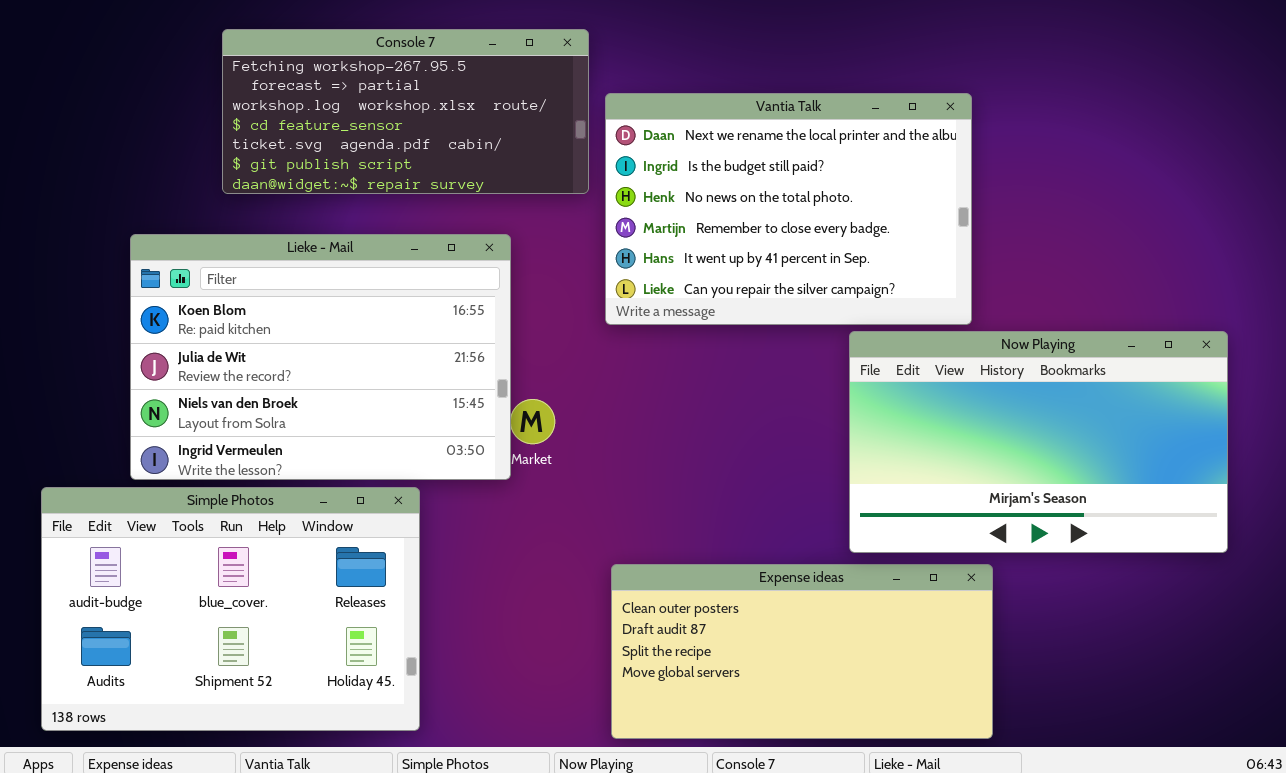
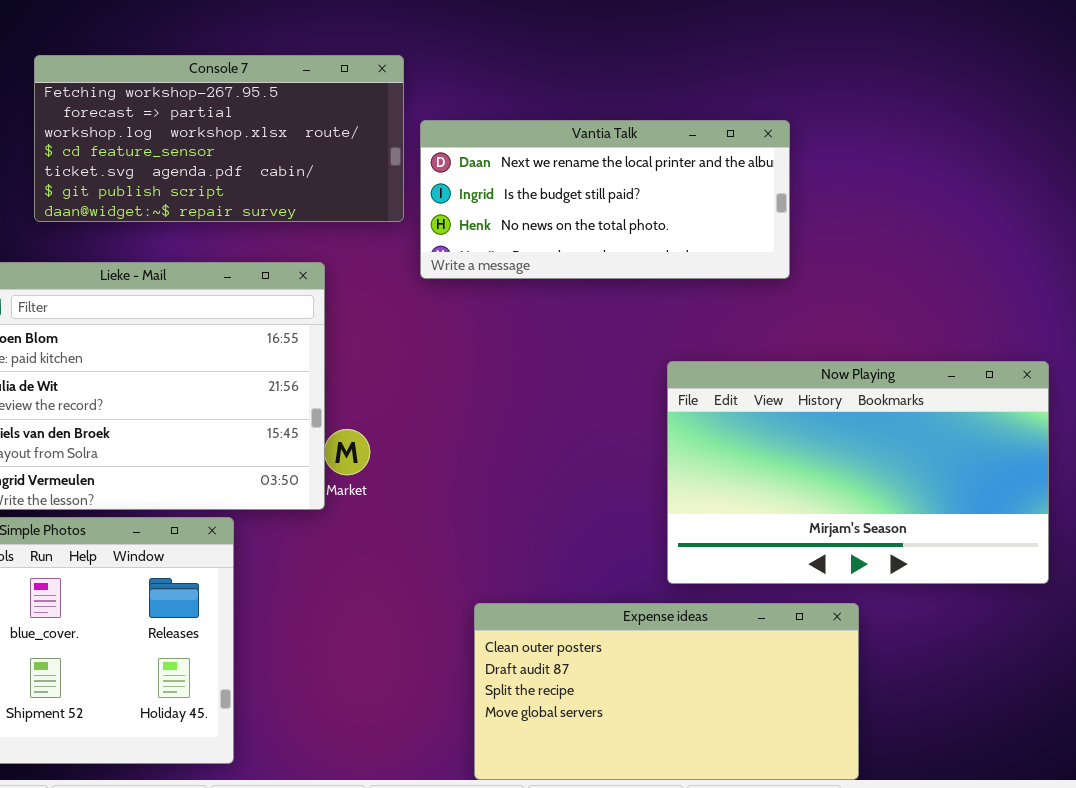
Vantia Talk: [605,93,972,325] -> [420,120,790,279], resized
Expense ideas: [611,564,993,739] -> [474,603,859,780], moved

